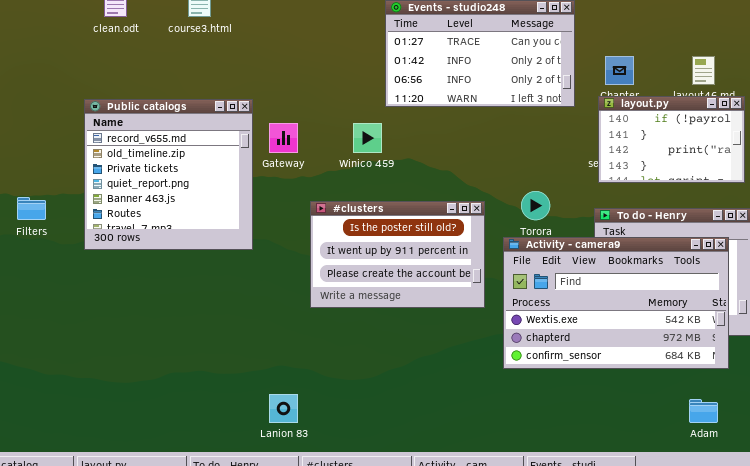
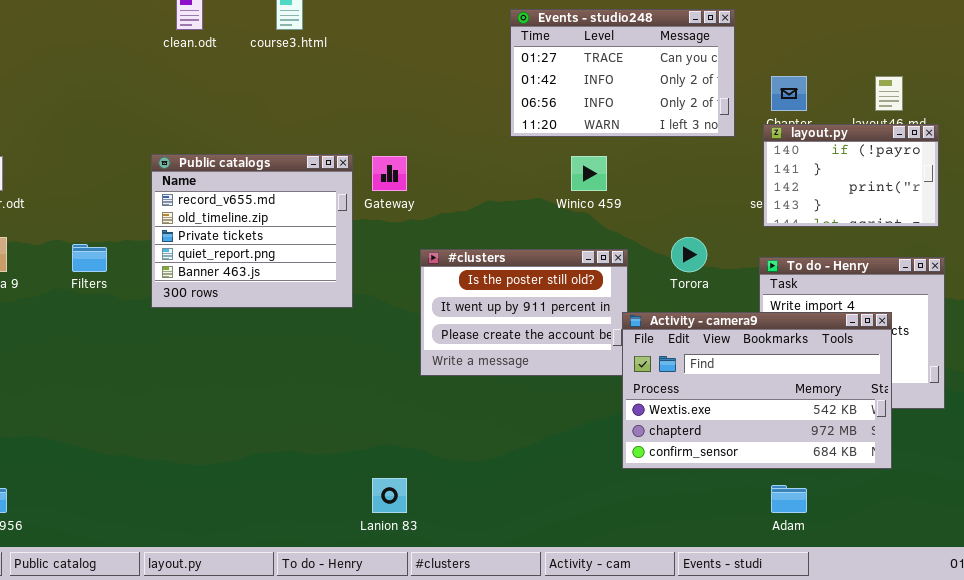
Public catalogs: [84,99,253,250] -> [151,154,353,308], resized
Winico 459: [353,123,382,153] -> [571,156,607,191], moved
Activity - camera9: [503,237,729,369] -> [622,312,892,469], moved
Adam: [689,399,718,423] -> [771,485,807,513], moved

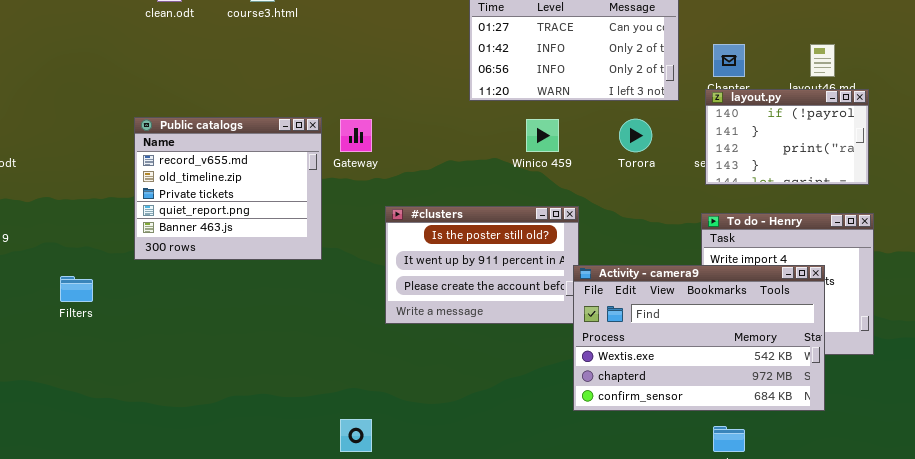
Torora: [671,237,707,272] -> [619,119,652,152], moved
Filters: [72,244,107,272] -> [60,276,93,302], moved

